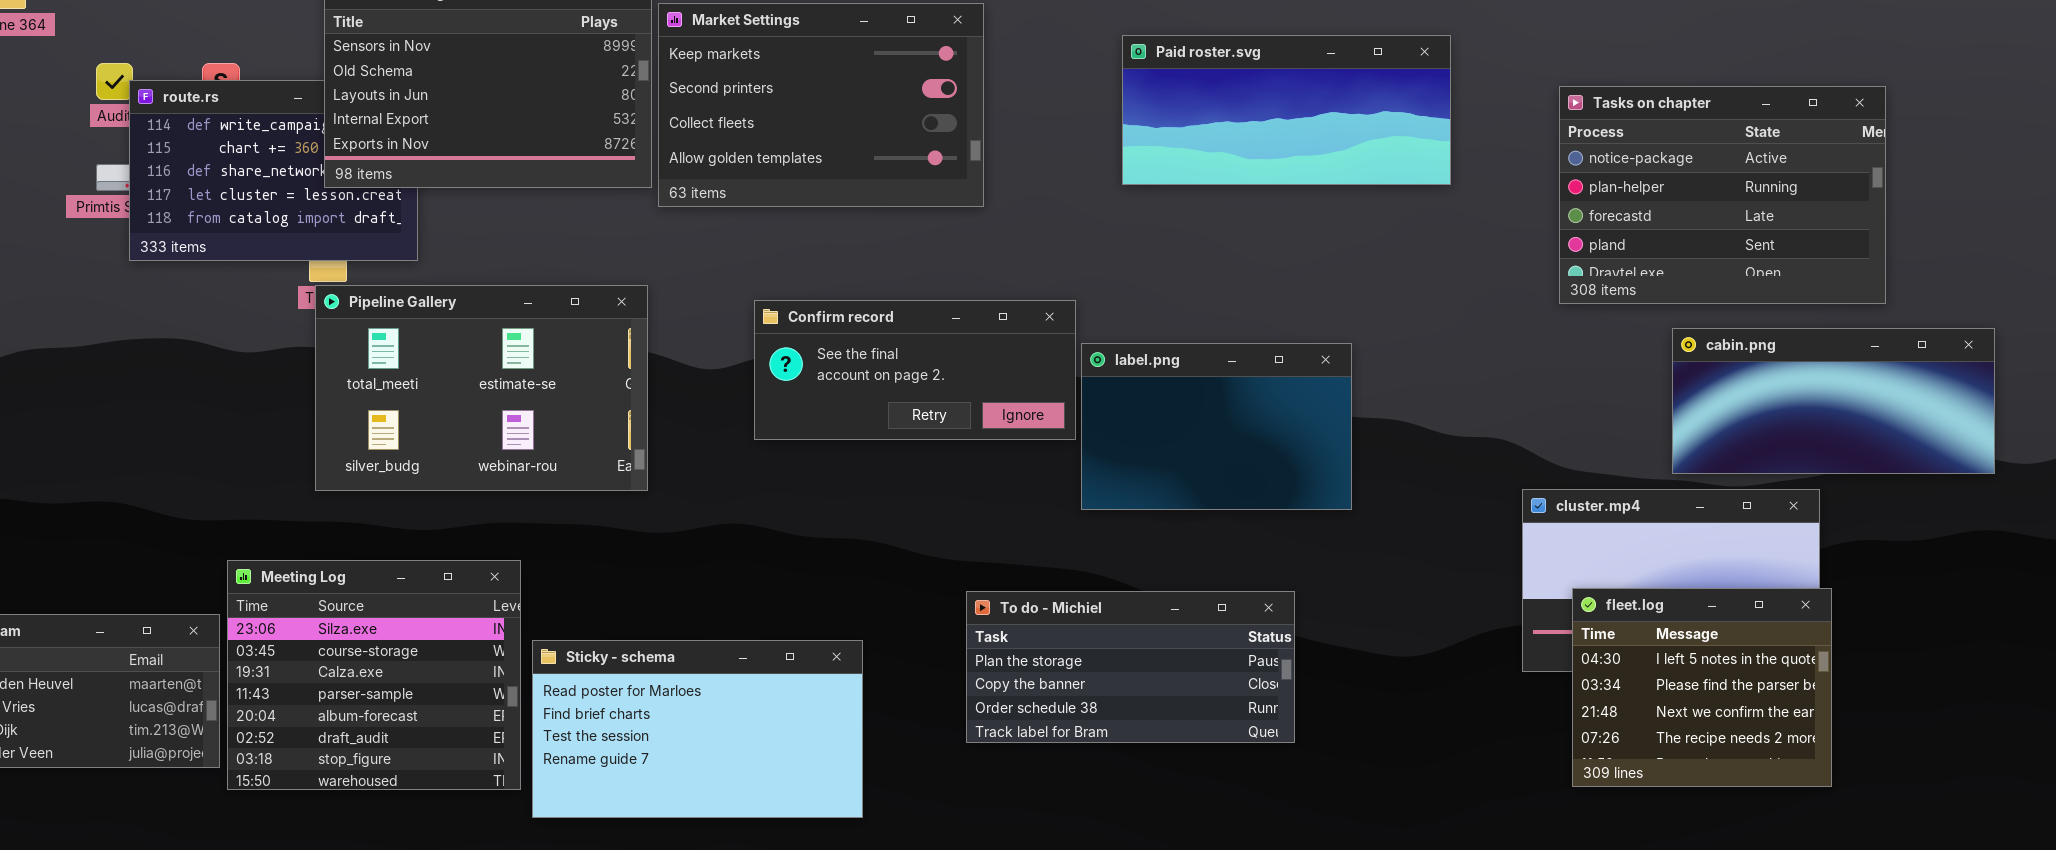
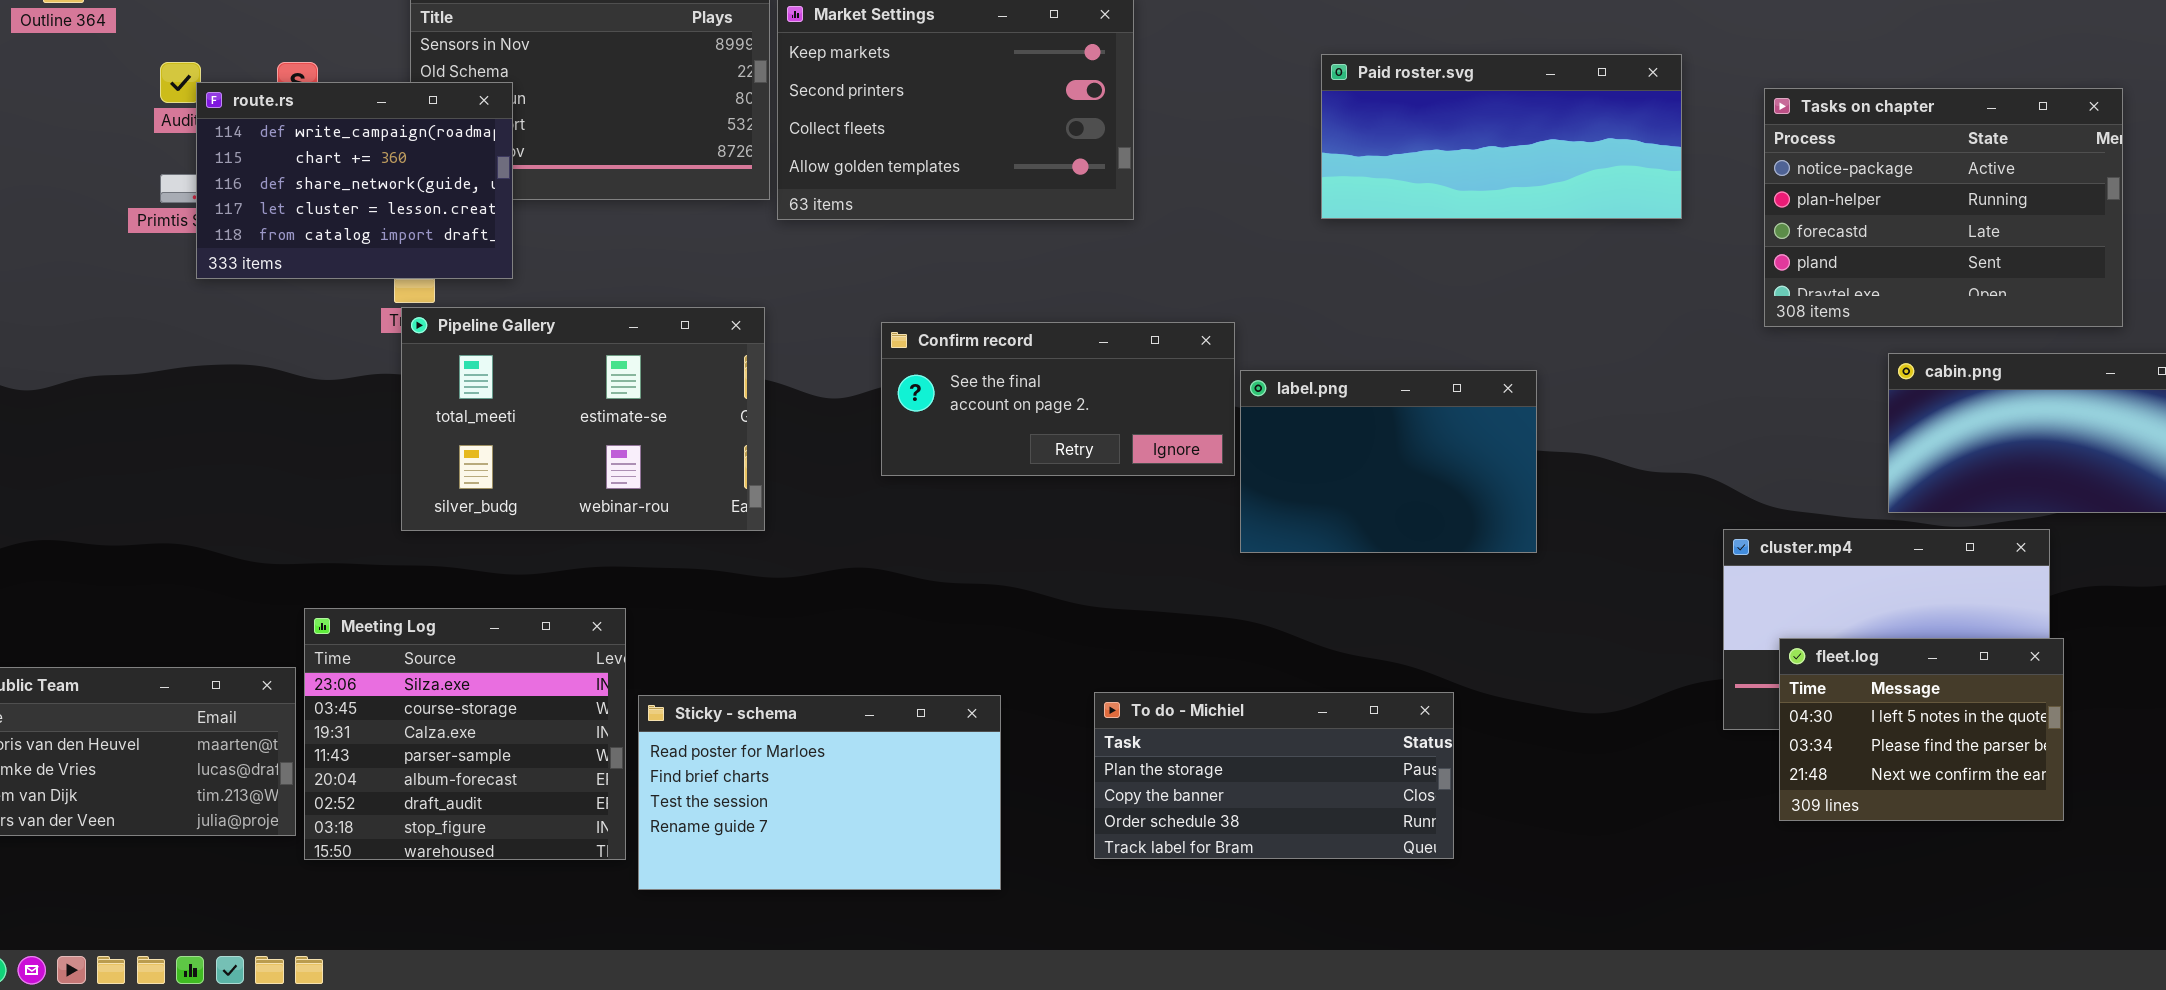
Paid roster.svg: [1122,35,1451,185] -> [1321,54,1682,219], moved
route.rs: [129,80,418,261] -> [196,82,513,279], raised
fleet.log: [1572,588,1832,787] -> [1779,638,2064,821], resized
To do - Michiel: [966,591,1295,743] -> [1094,692,1454,859], moved

